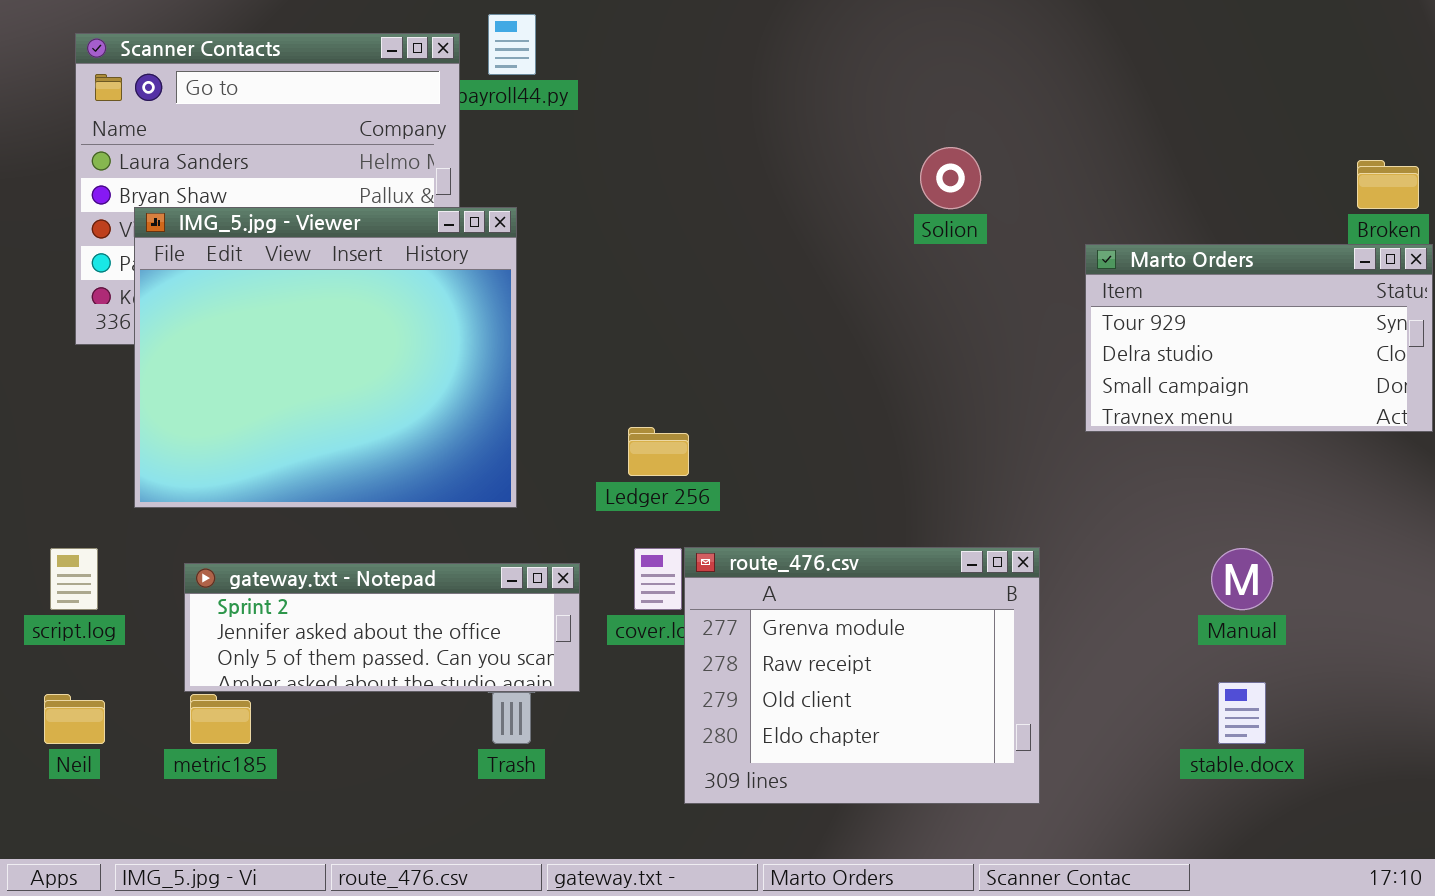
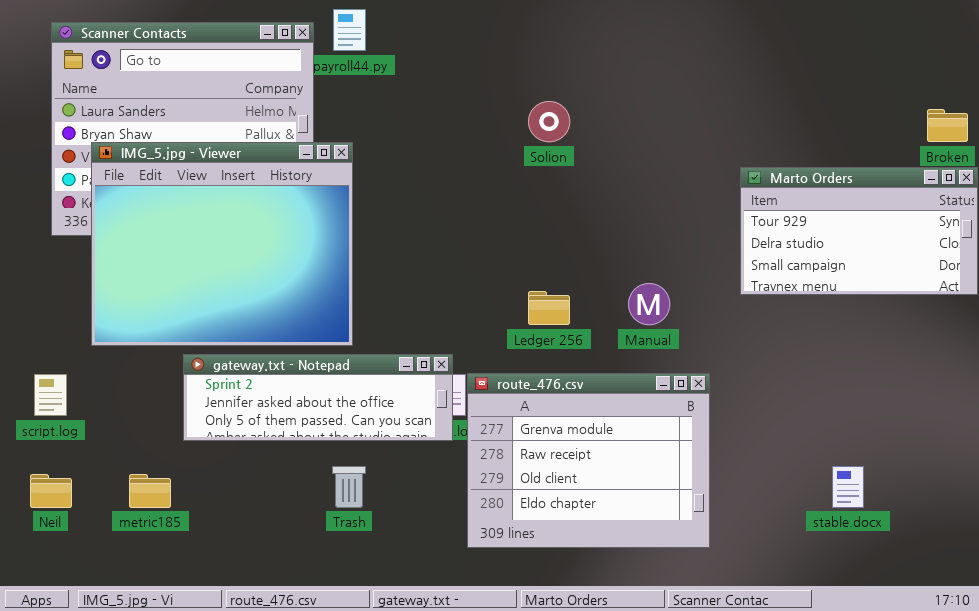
Solion: [920,147,981,209] -> [528,101,570,142], moved
Ledger 256: [628,427,689,476] -> [528,291,570,325], moved
Manual: [1211,548,1273,610] -> [628,283,670,325], moved
gateway.txt - Notepad: [184,563,580,692] -> [183,354,453,441], moved

